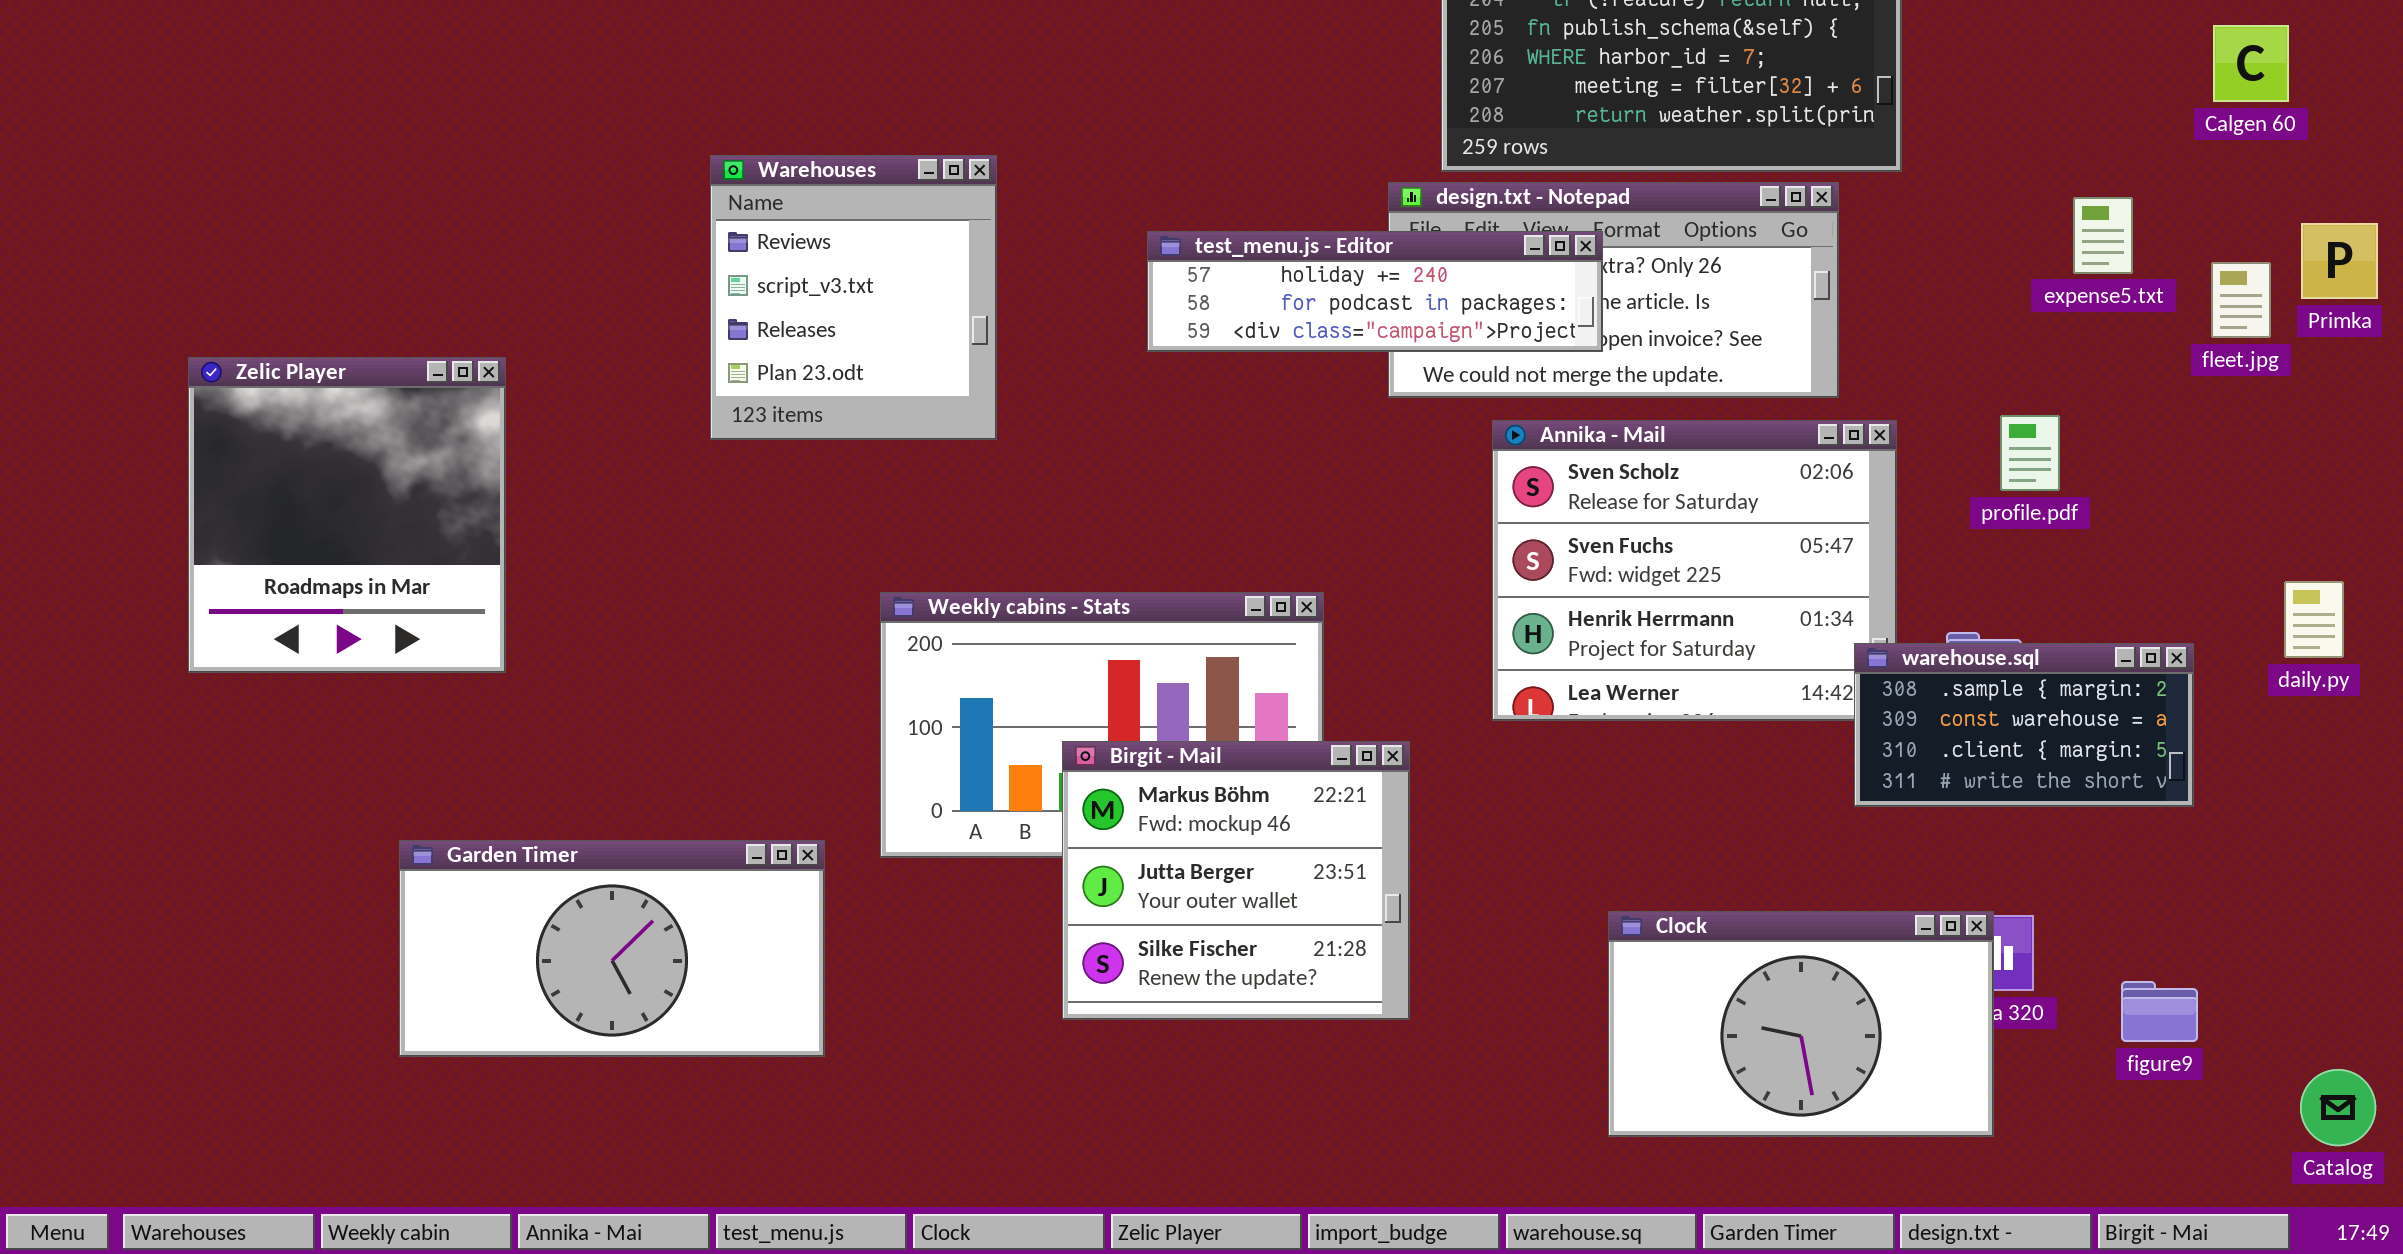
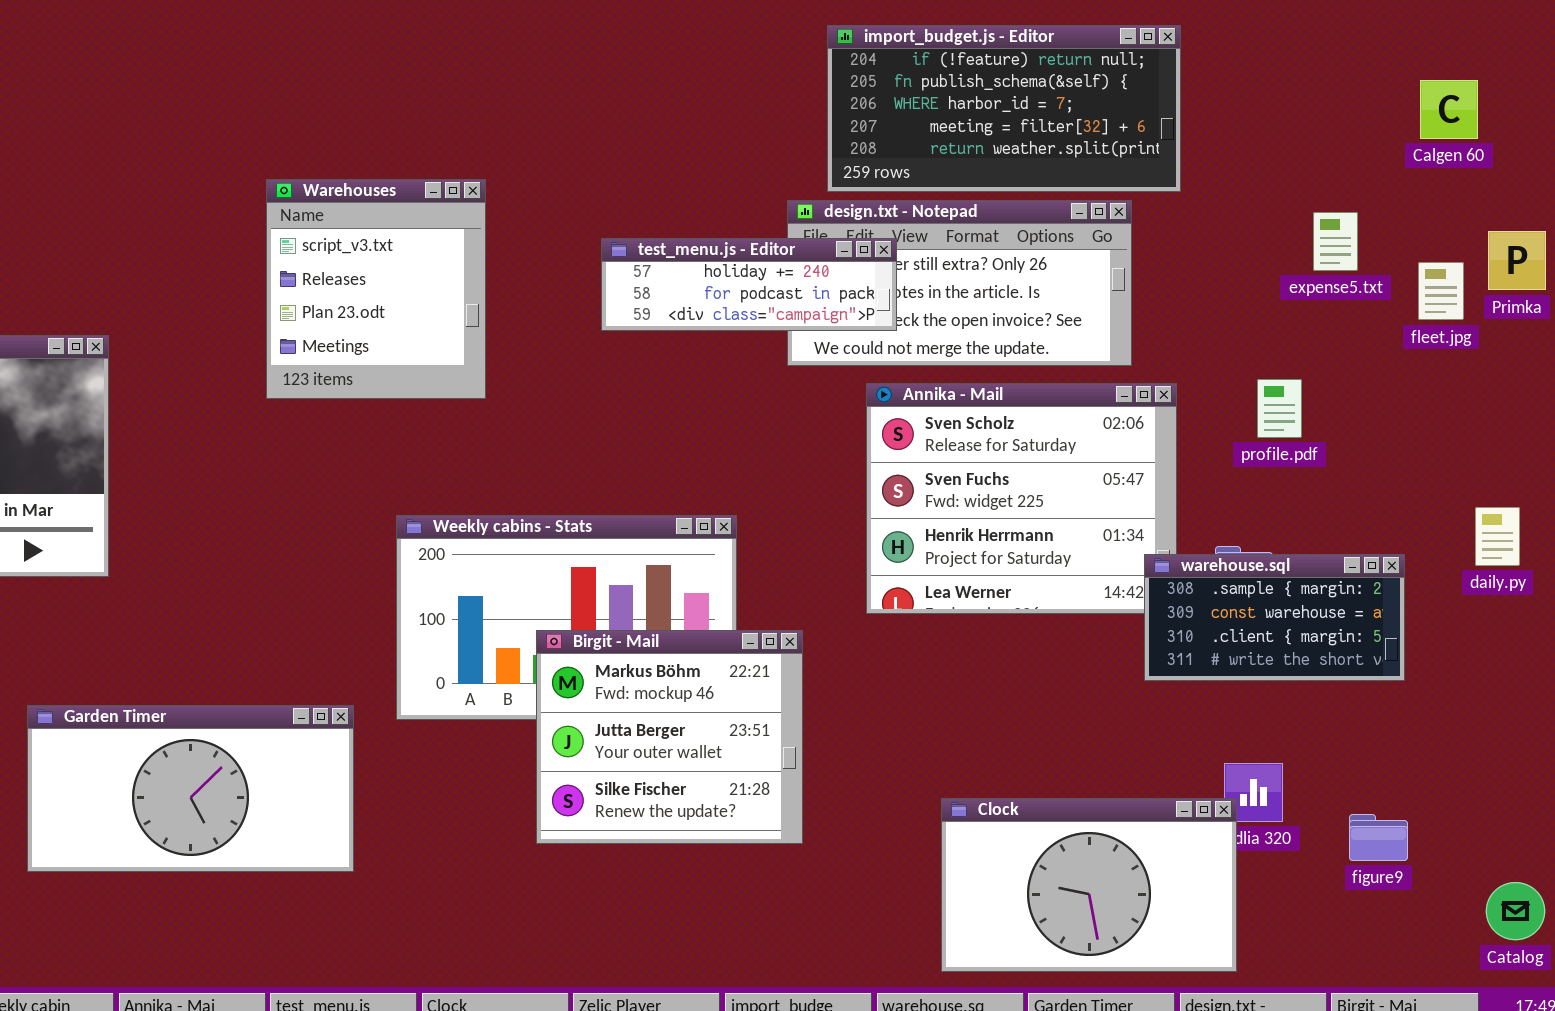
Warehouses: [710,155,997,440] -> [266,179,486,399], scrolled down 1 row
test_menu.js - Editor: [1147,231,1603,352] -> [601,238,897,331], resized
Clock: [1608,911,1994,1137] -> [941,798,1237,972], moved

